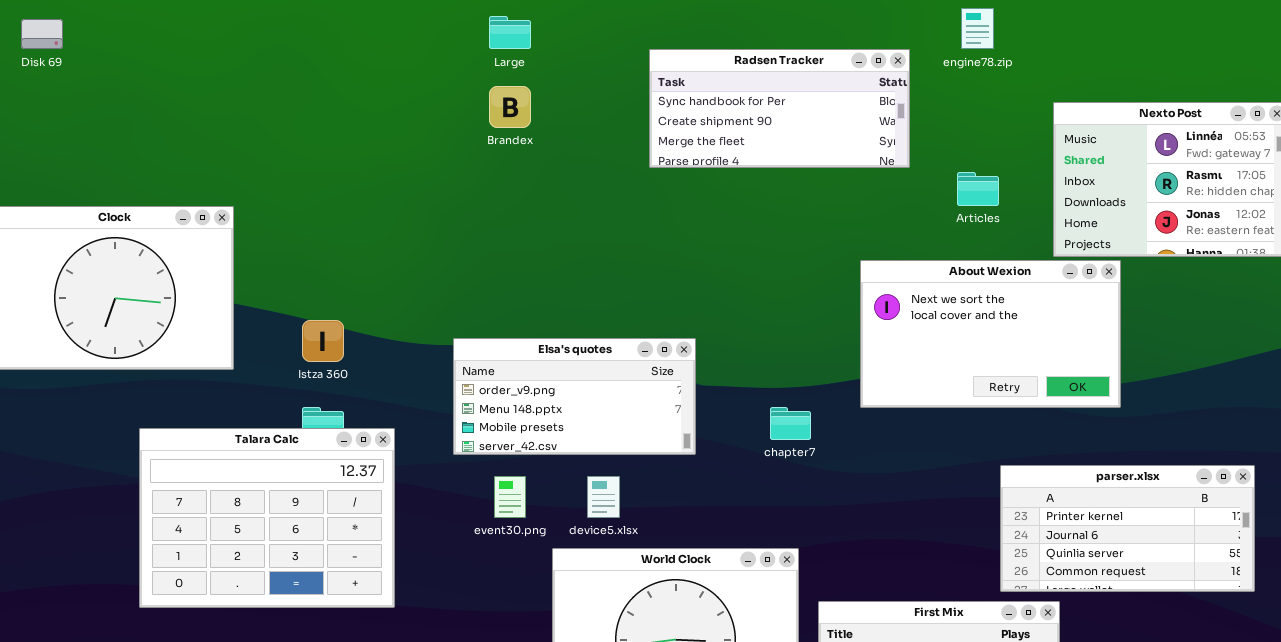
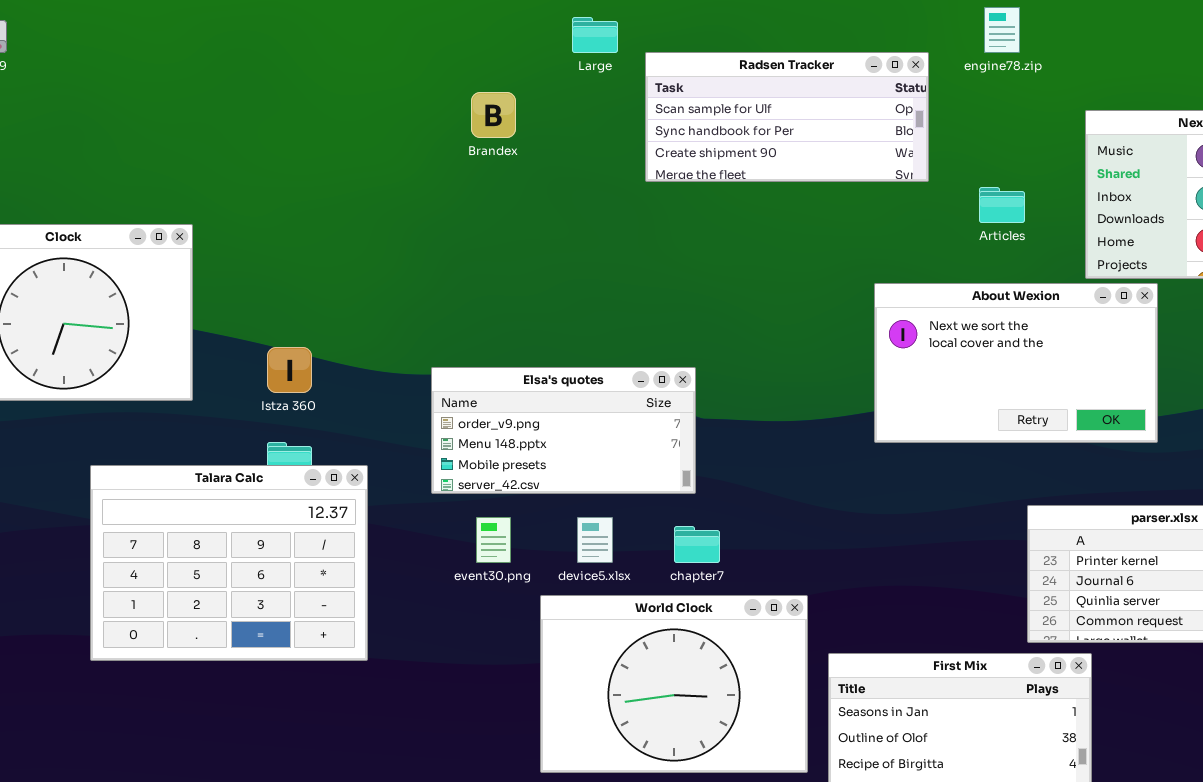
Large: [489,16,531,49] -> [572,17,618,53], moved
Radsen Tracker: [649,49,910,168] -> [645,52,929,182], scrolled up 1 row
chapter7: [770,407,811,440] -> [674,526,720,563], moved

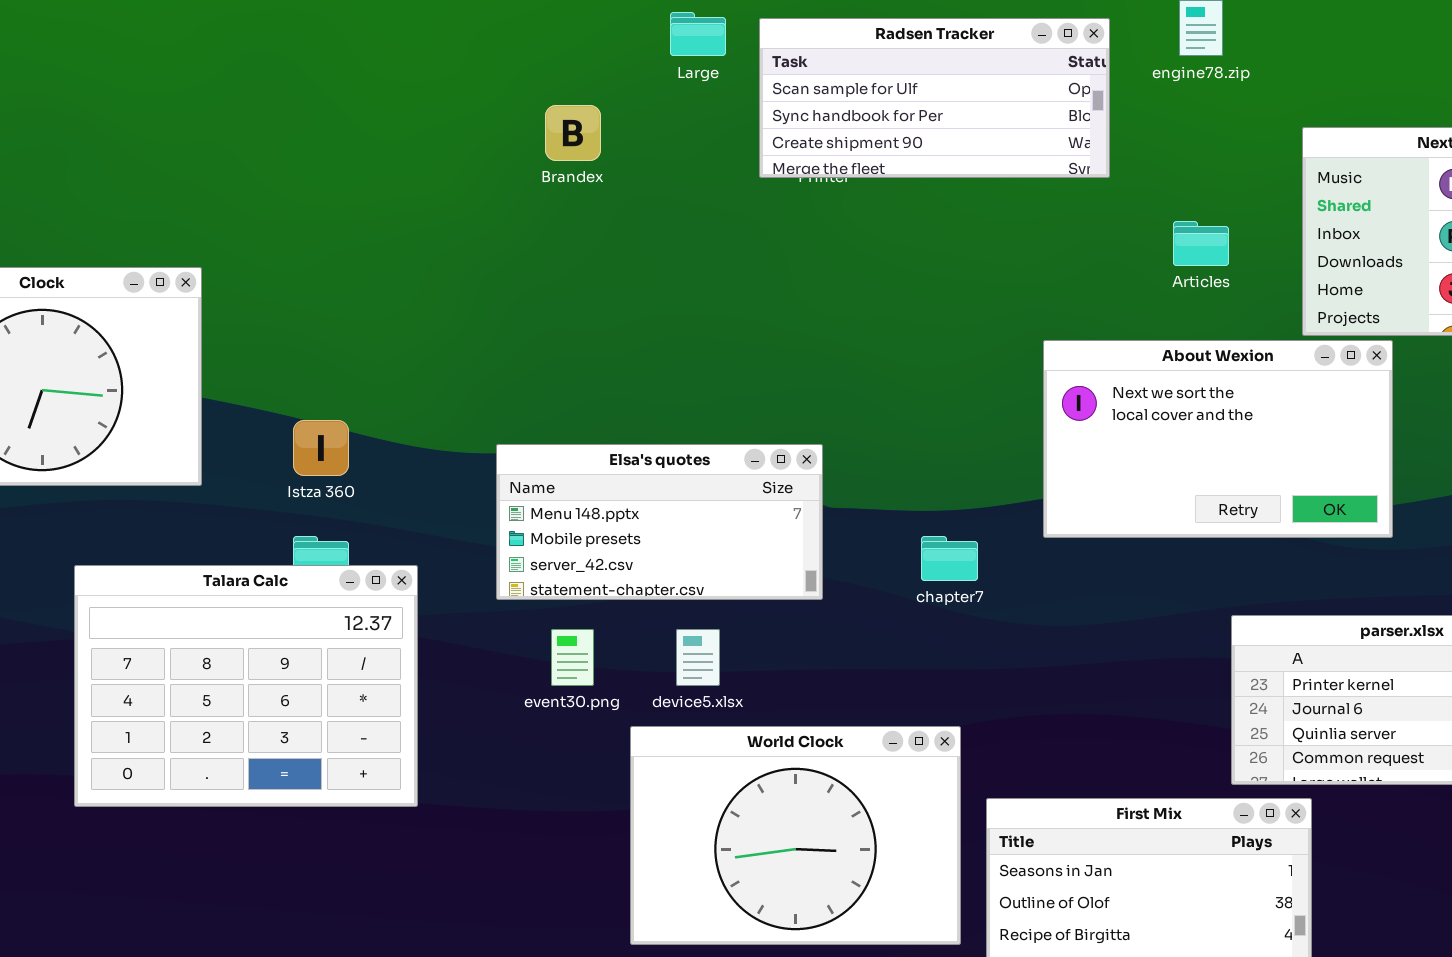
Radsen Tracker: [645,52,929,182] -> [759,18,1110,178], moved
Elsa's quotes: [431,367,696,494] -> [496,444,823,600], scrolled down 1 row
chapter7: [674,526,720,563] -> [921,536,978,581], moved

